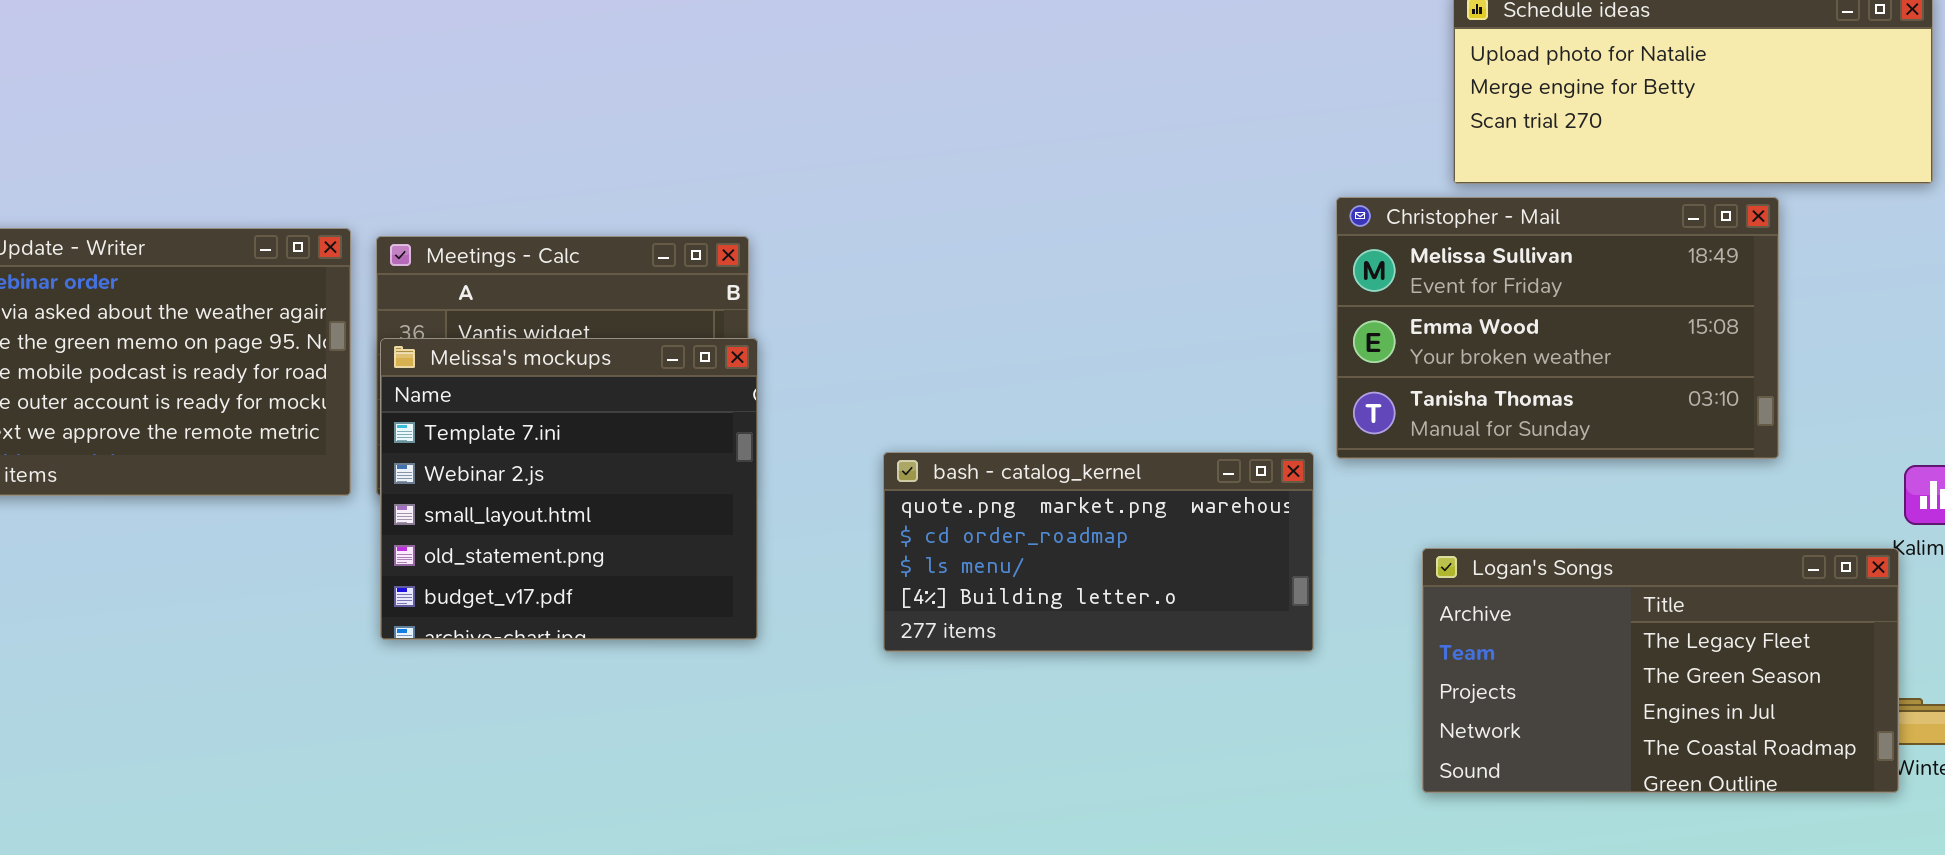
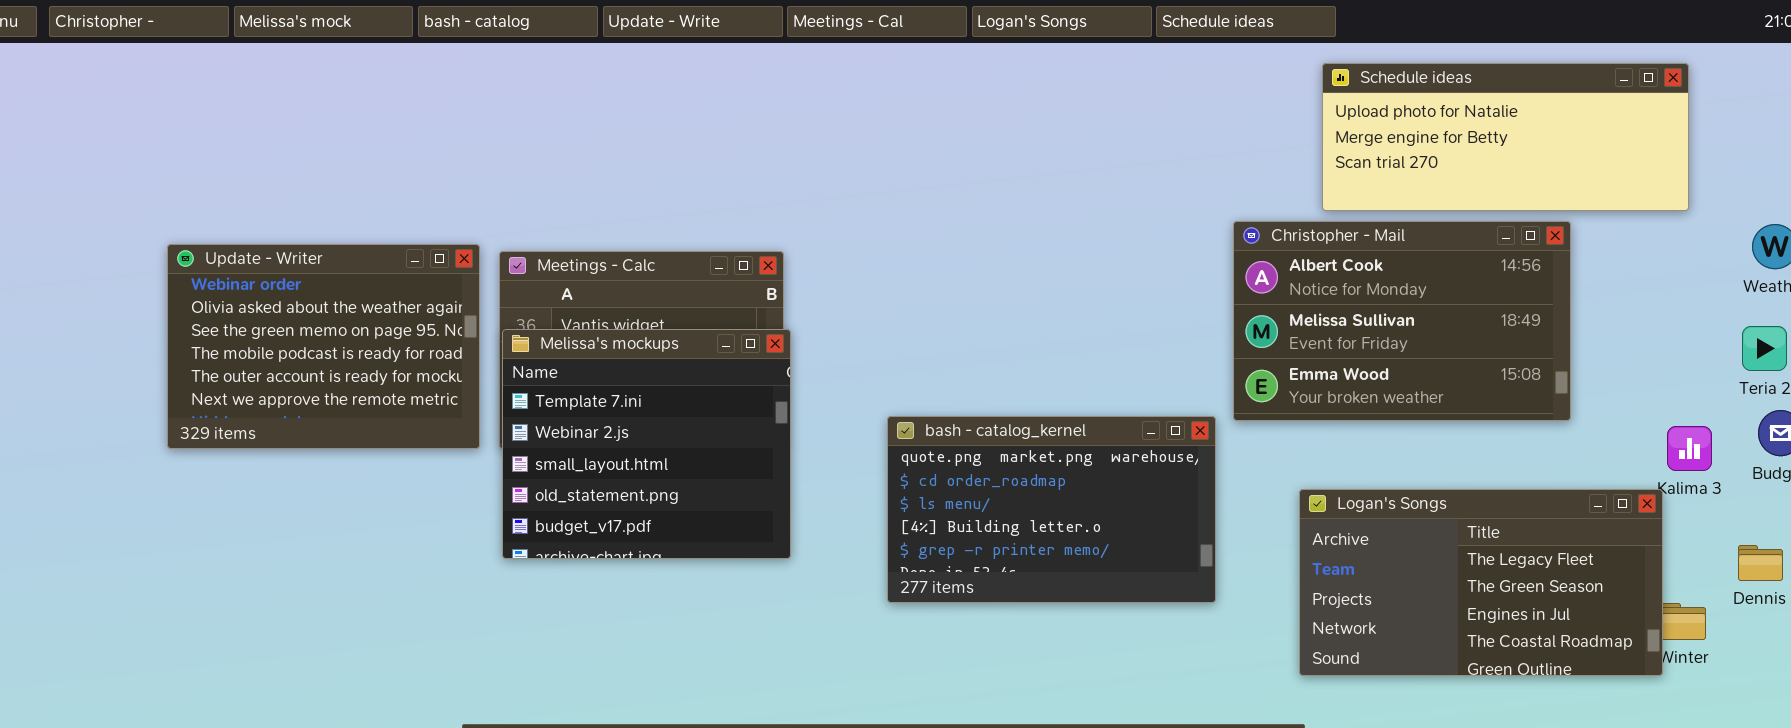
Christopher - Mail: [1336,197,1779,459] -> [1233,221,1571,421], scrolled up 1 row
bash - catalog_kernel: [883,452,1314,652] -> [887,416,1216,603], resized

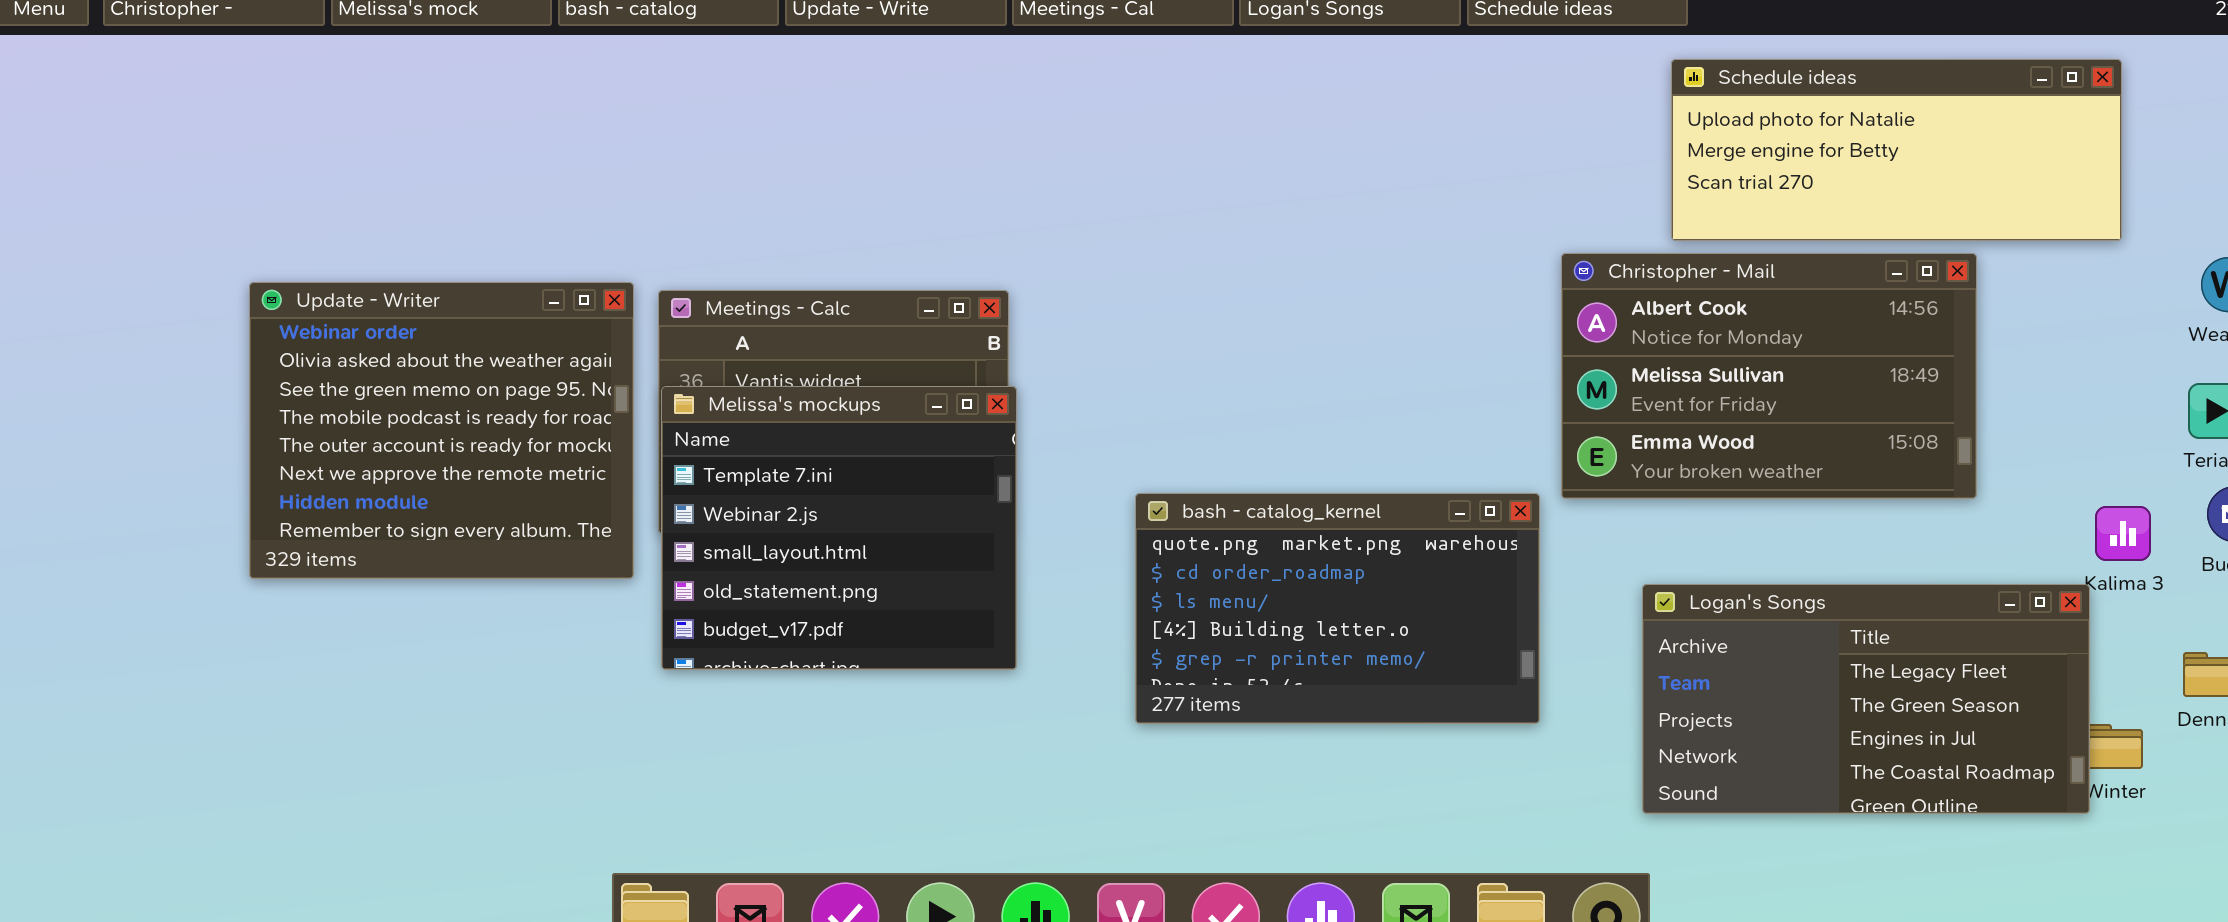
Update - Writer: [167,244,480,449] -> [249,282,634,579], resized

